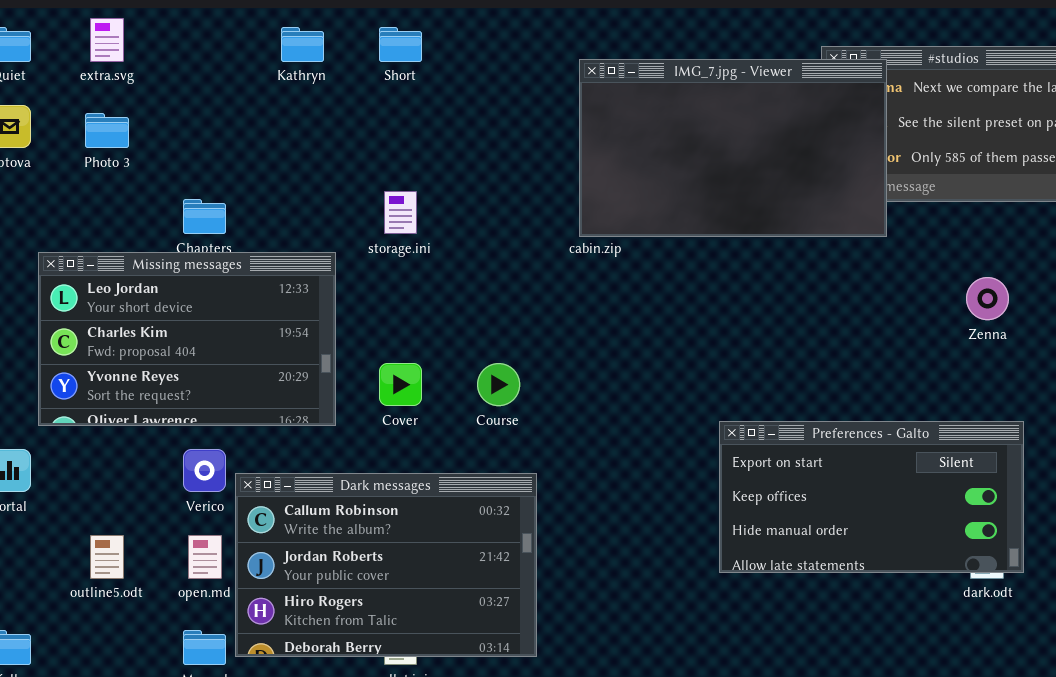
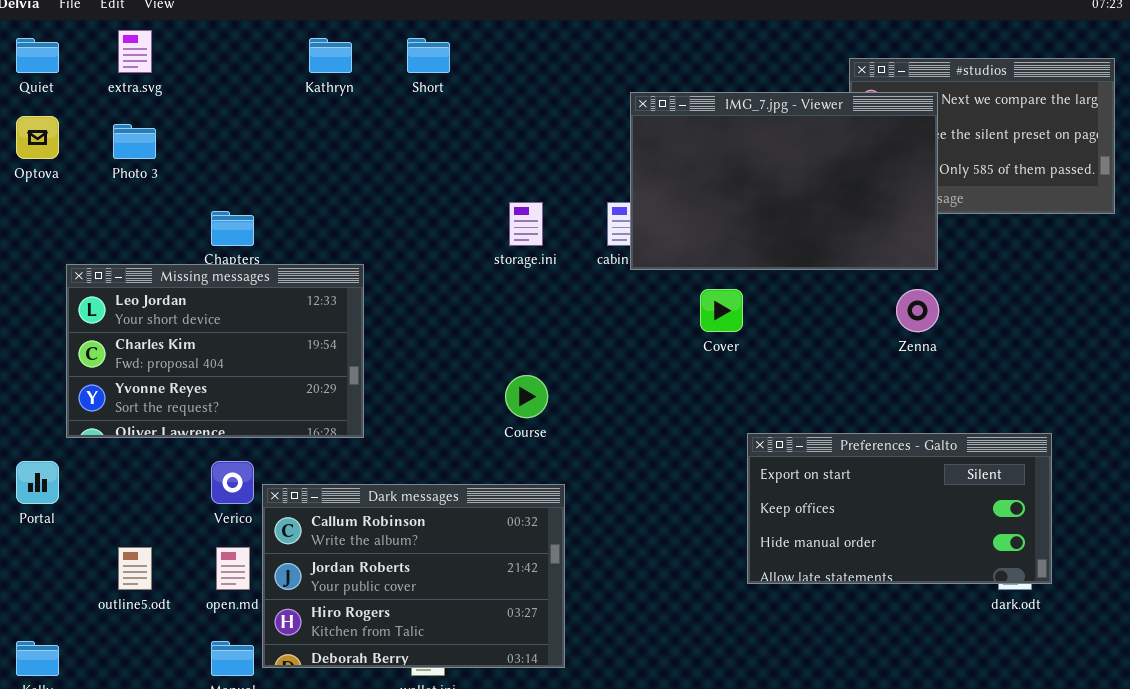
IMG_7.jpg - Viewer: [579,59,887,237] -> [630,92,938,270], moved
storage.ini: [384,191,417,234] -> [509,202,543,246], moved
Zenna: [966,277,1009,320] -> [896,289,939,332], moved
Cover: [379,363,422,406] -> [700,289,743,332], moved

